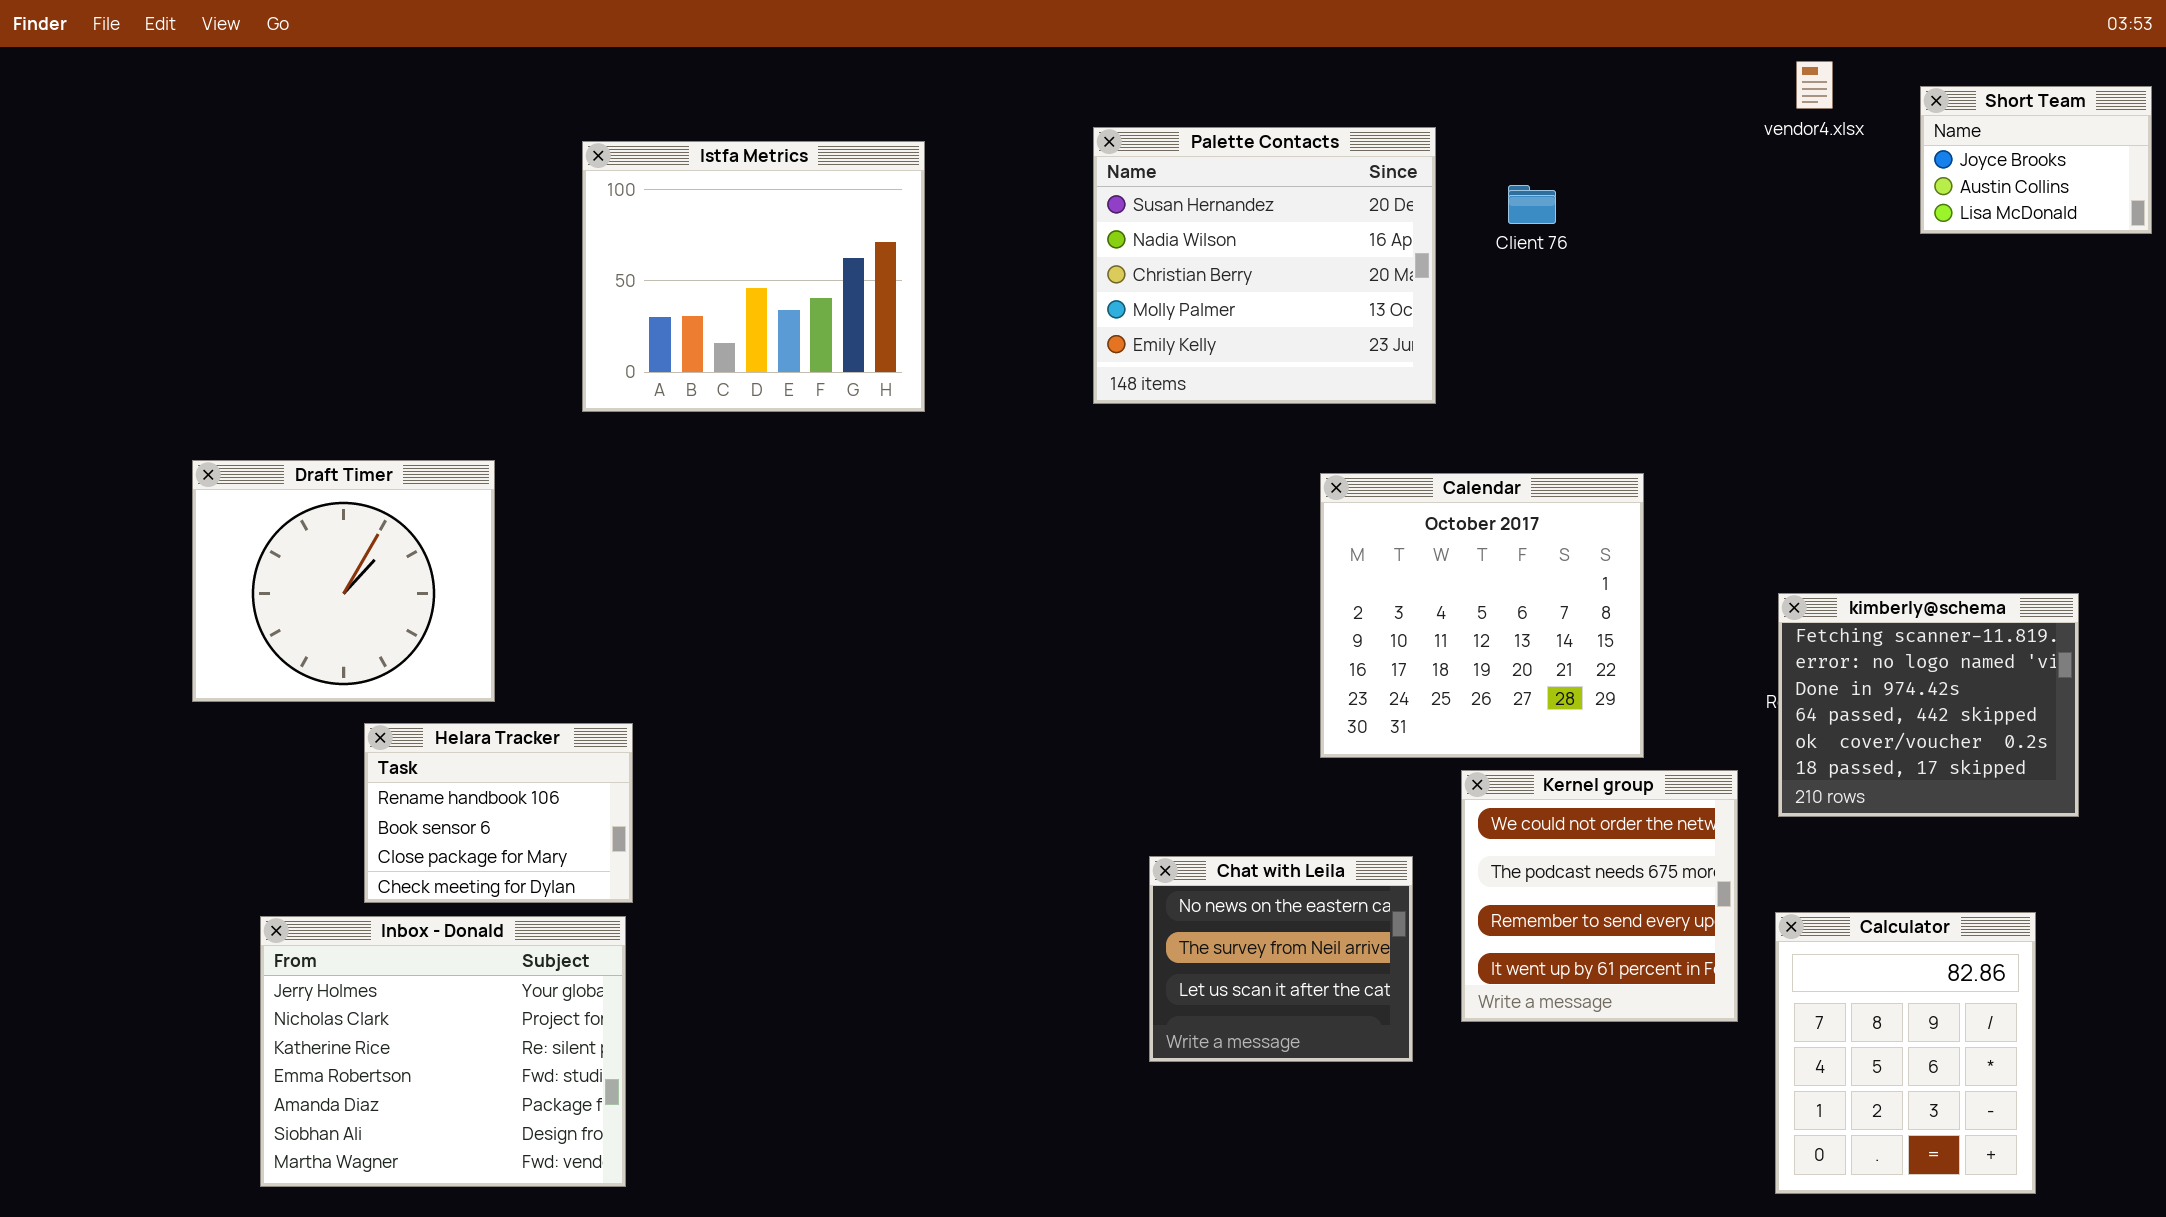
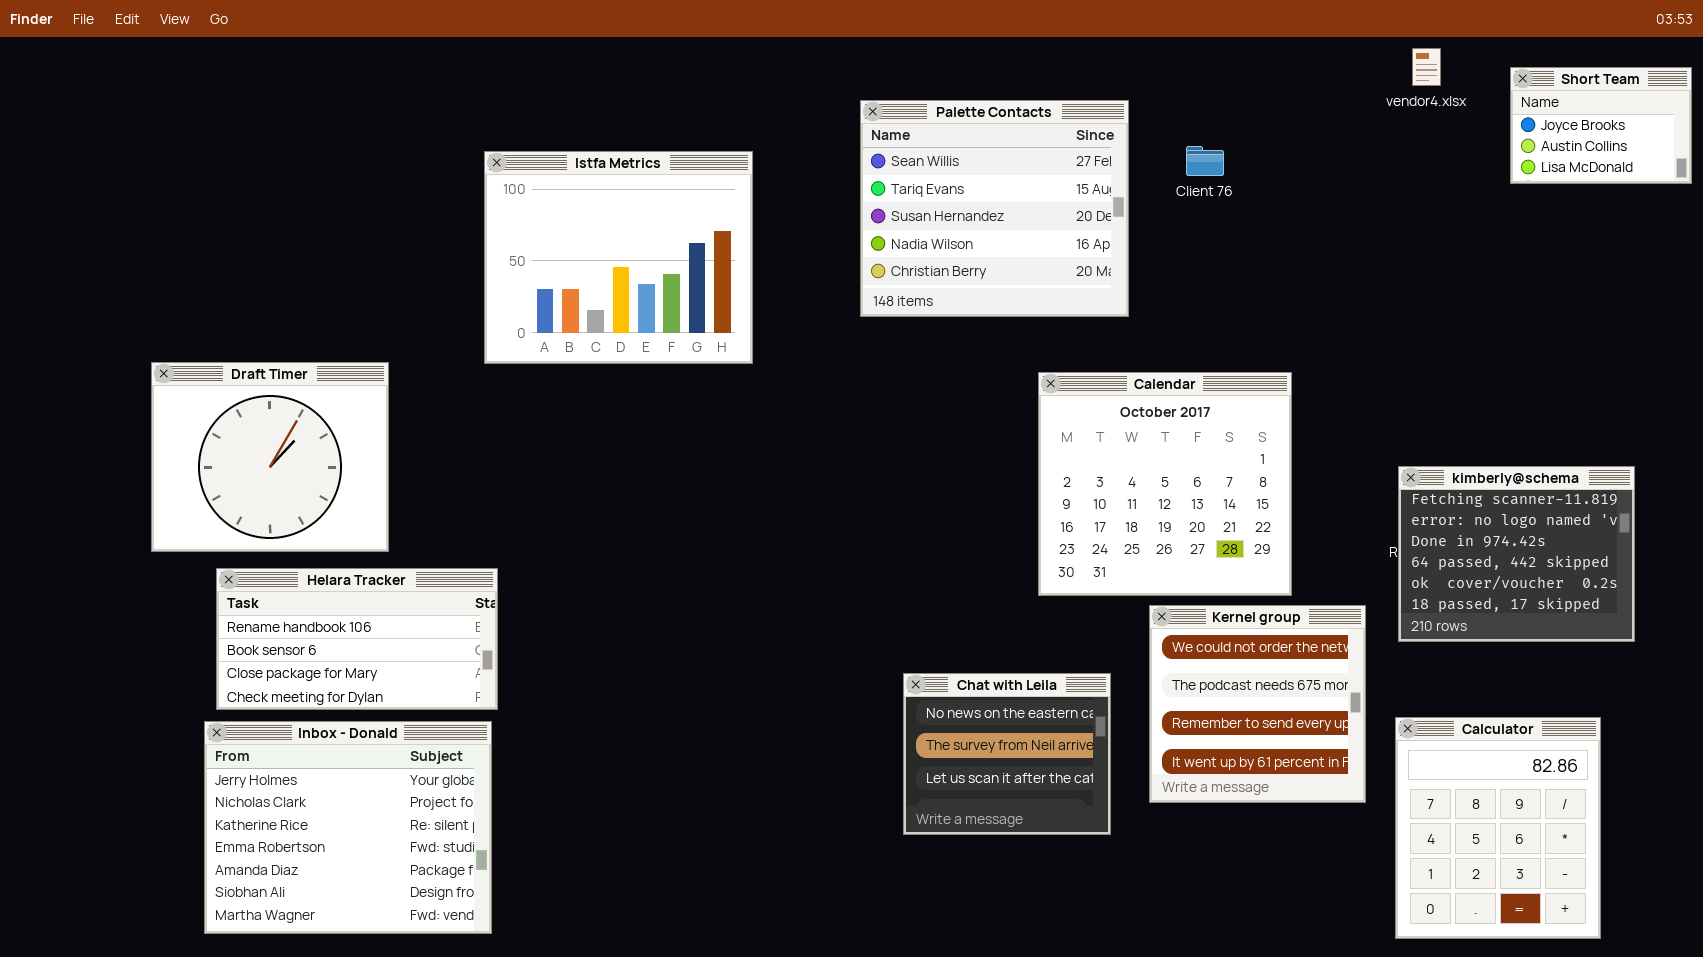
Palette Contacts: [1093,127,1436,404] -> [860,100,1129,317], scrolled up 2 rows
Istfa Metrics: [582,141,925,412] -> [484,151,753,364], moved
Helara Tracker: [364,723,633,903] -> [216,568,498,710], resized

